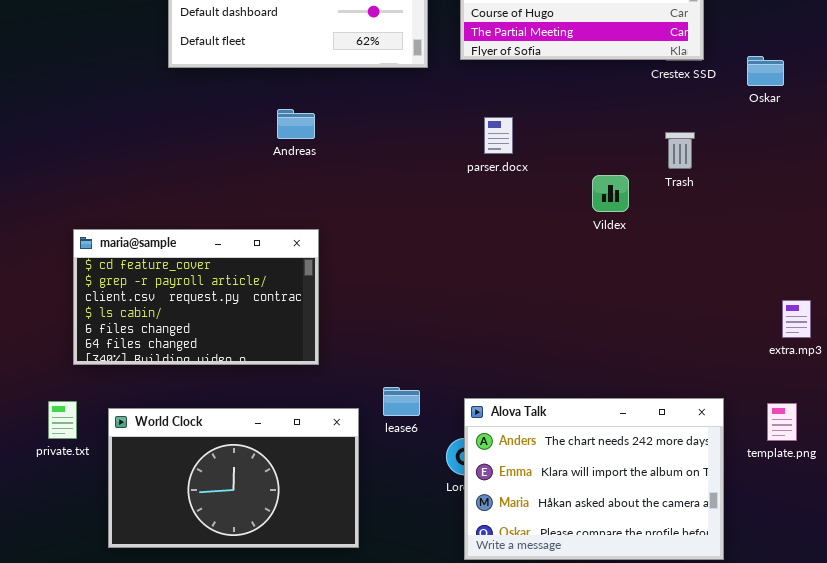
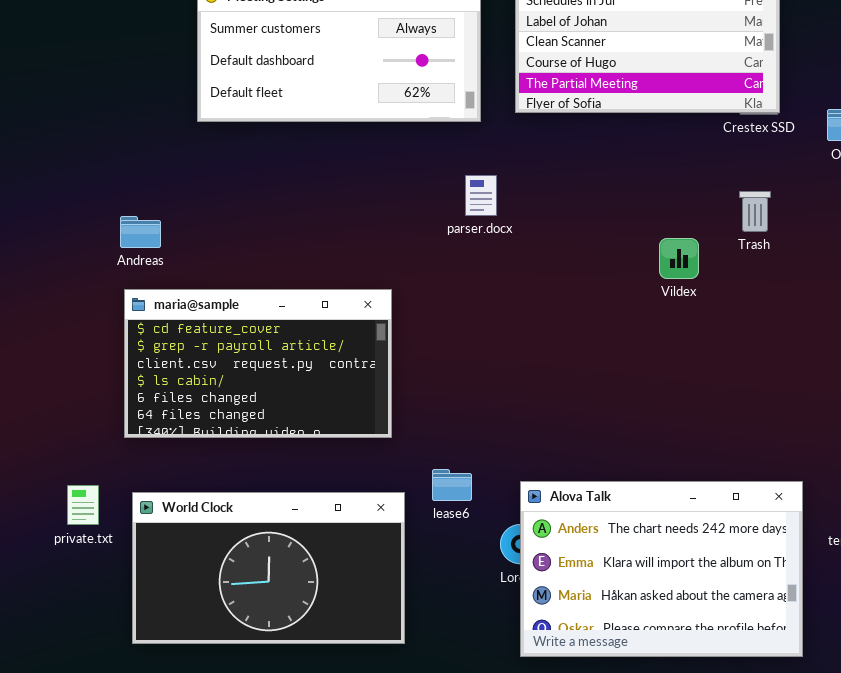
Andreas: [277,109,315,139] -> [120,216,161,248], moved
parser.docx: [484,117,513,154] -> [465,175,497,216], moved
maria@sample: [73,229,319,365] -> [124,289,392,438], moved

